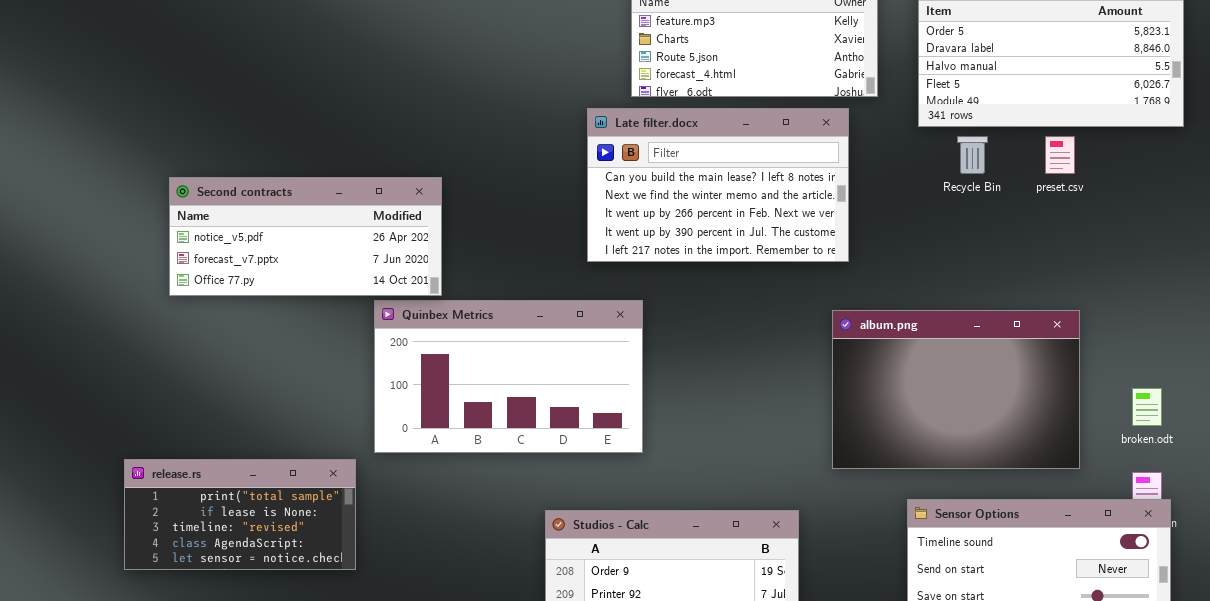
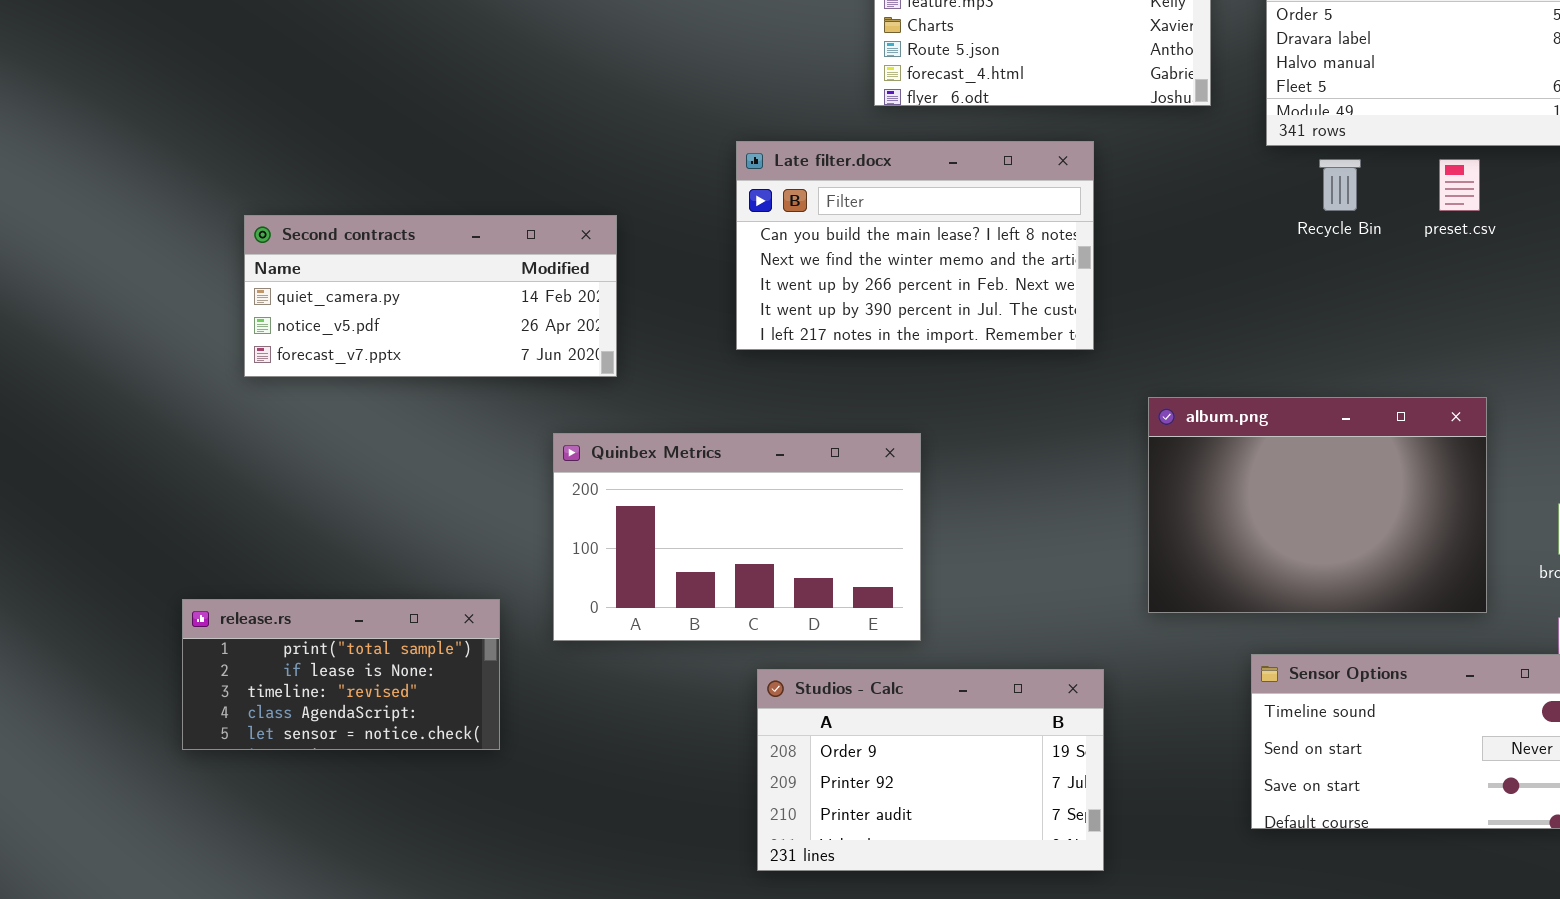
Late filter.docx: [587,108,849,262] -> [736,141,1094,350], moved
Second contracts: [169,177,442,296] -> [244,215,617,377], scrolled up 1 row
Quinbex Metrics: [374,300,643,453] -> [553,433,921,641], moved

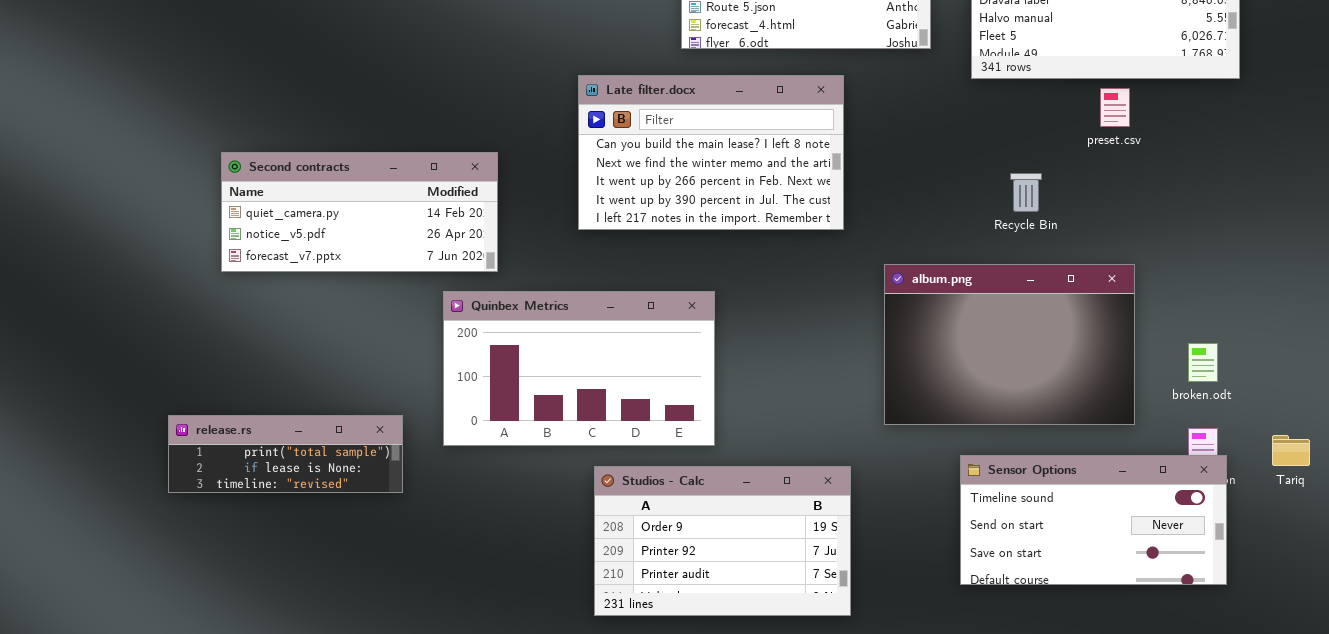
Recycle Bin: [1319,159,1361,211] -> [1010,173,1042,212], moved
Second contracts: [244,215,617,377] -> [221,152,498,272], moved
release.rs: [182,599,500,750] -> [168,415,403,493], resized

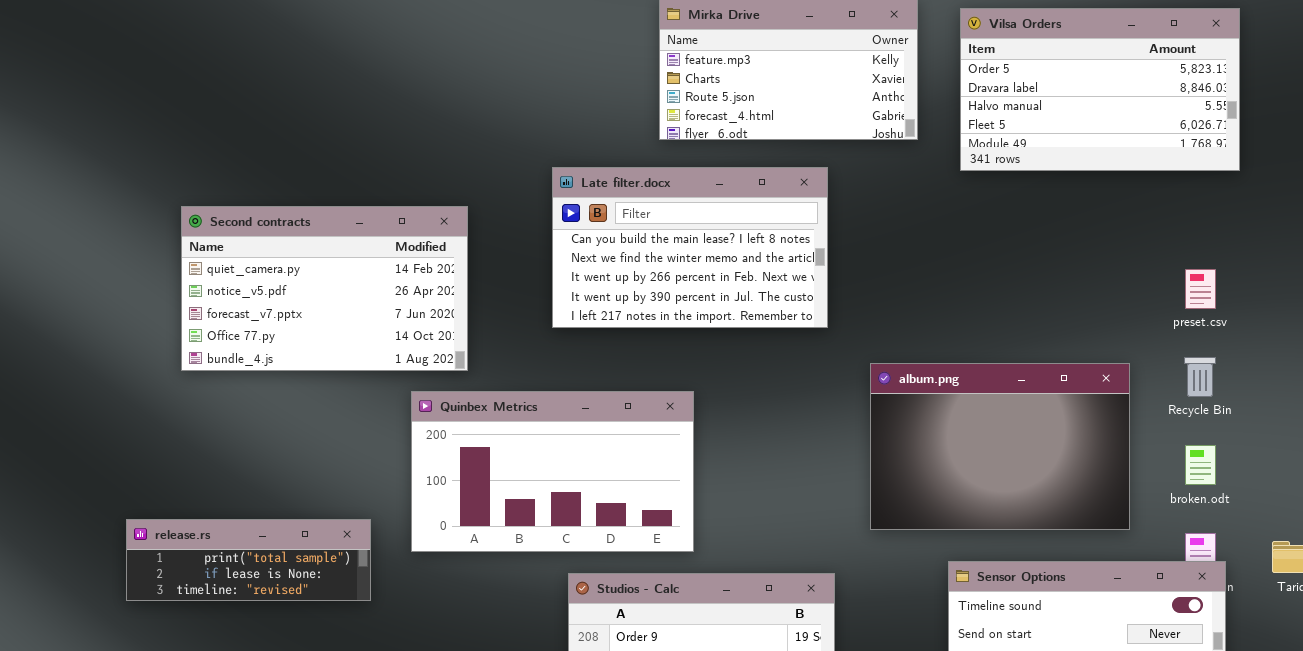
preset.csv: [1100,88,1130,127] -> [1185,269,1216,309], moved
Second contracts: [221,152,498,272] -> [181,206,468,371], resized
Recycle Bin: [1010,173,1042,212] -> [1184,357,1216,397], moved

